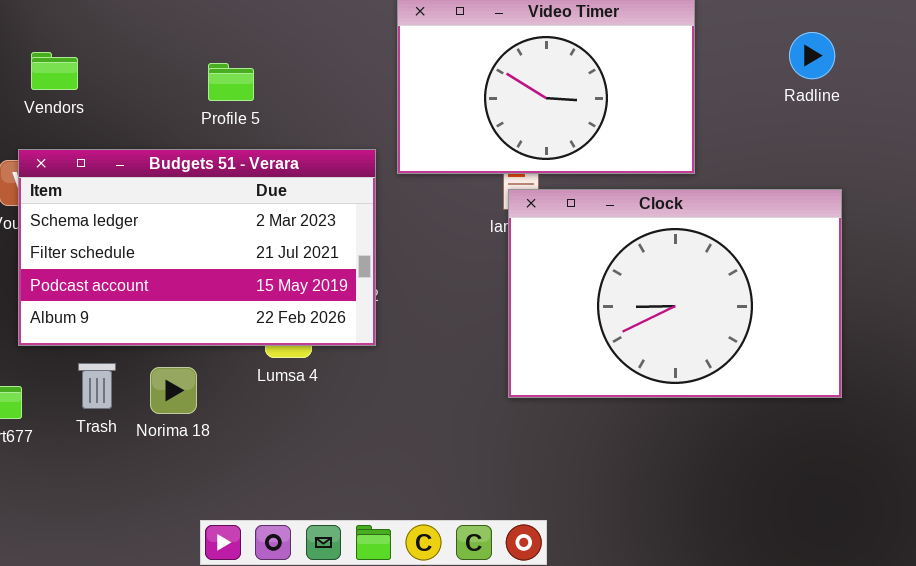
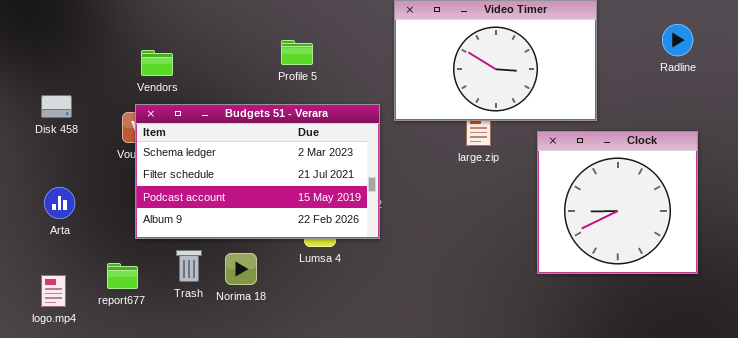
Vendors: [31,52,78,90] -> [141,50,173,76], moved
Profile 5: [208,63,254,101] -> [281,40,313,65], moved
Clock: [508,189,842,398] -> [537,131,698,274], resized

